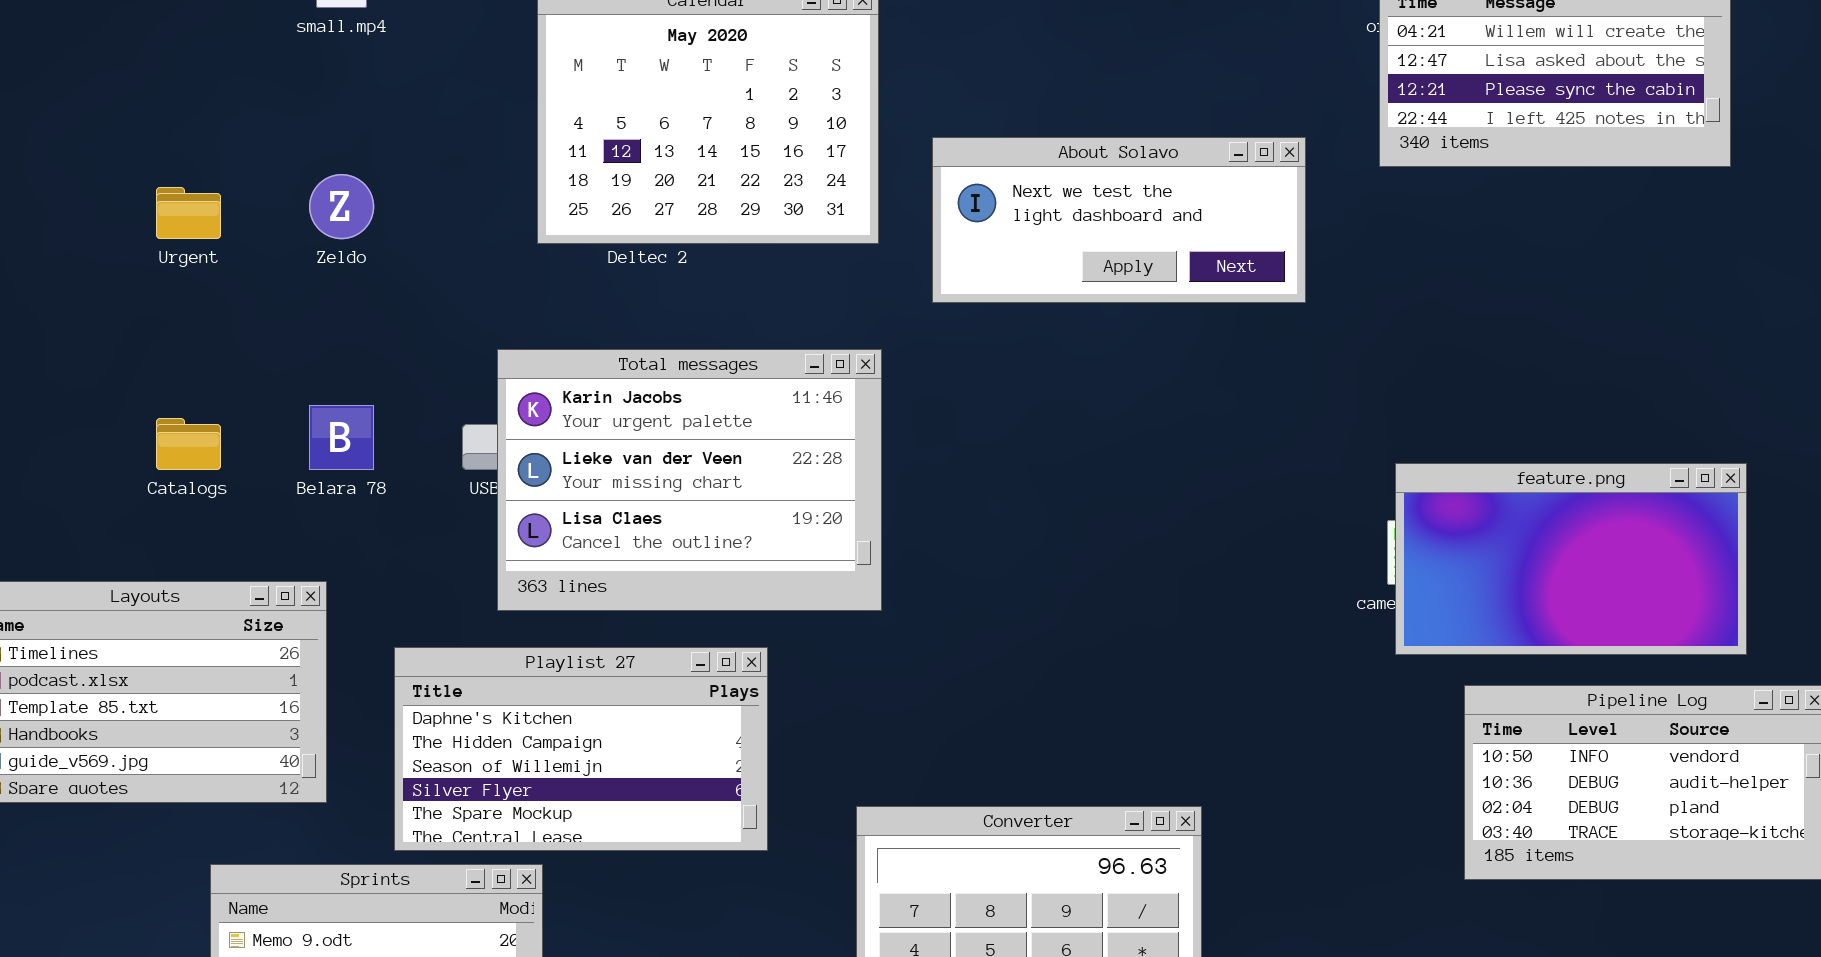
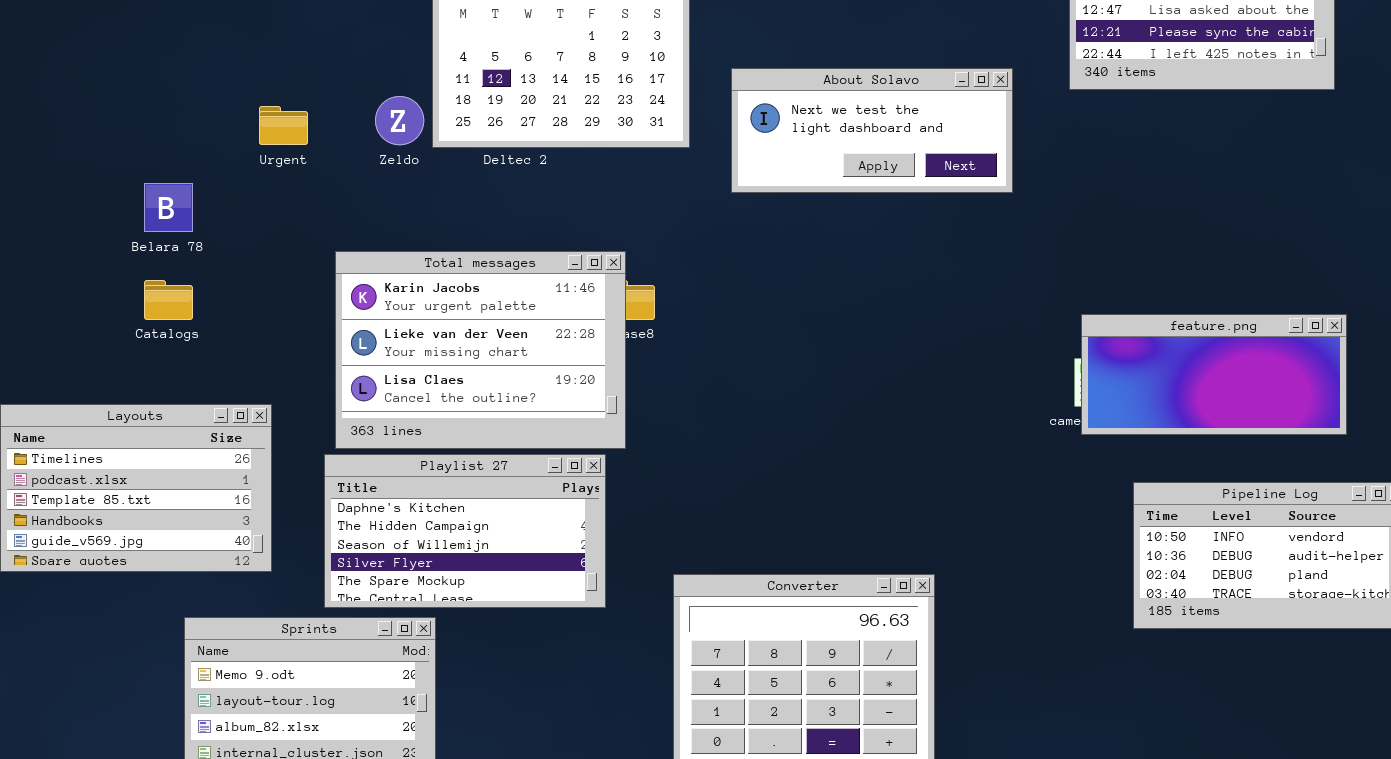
Zeldo: [309,174,374,239] -> [375,96,424,145], moved
Urgent: [156,187,221,239] -> [259,106,308,145], moved
Total messages: [497,349,882,611] -> [335,251,626,449], moved
Belara 78: [309,405,374,470] -> [144,183,193,232], moved
feature.png: [1395,463,1747,655] -> [1081,314,1347,435], resized

